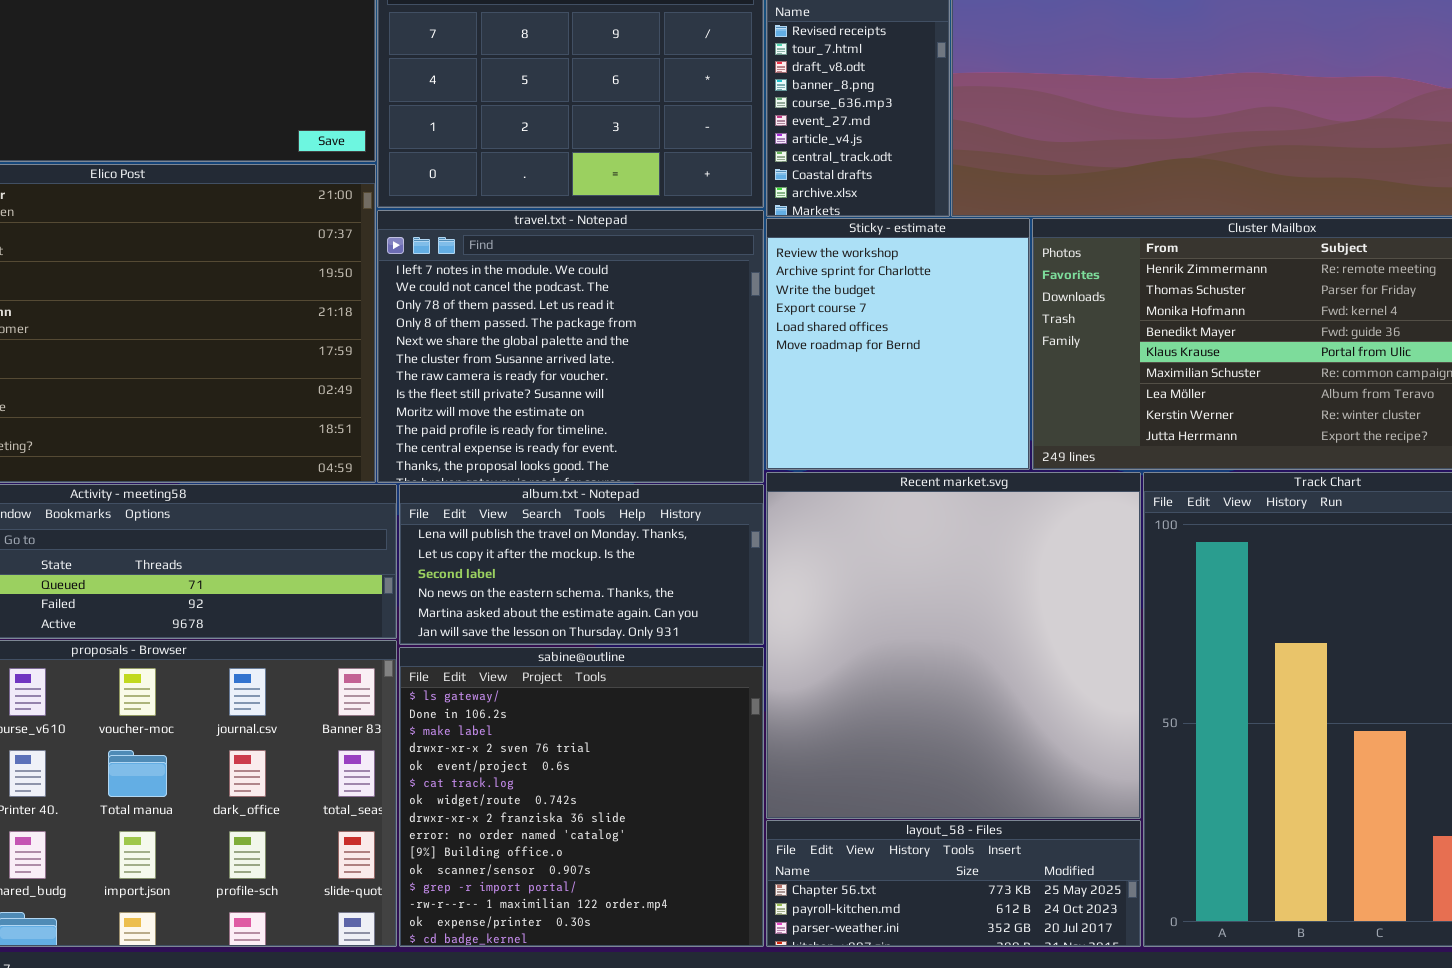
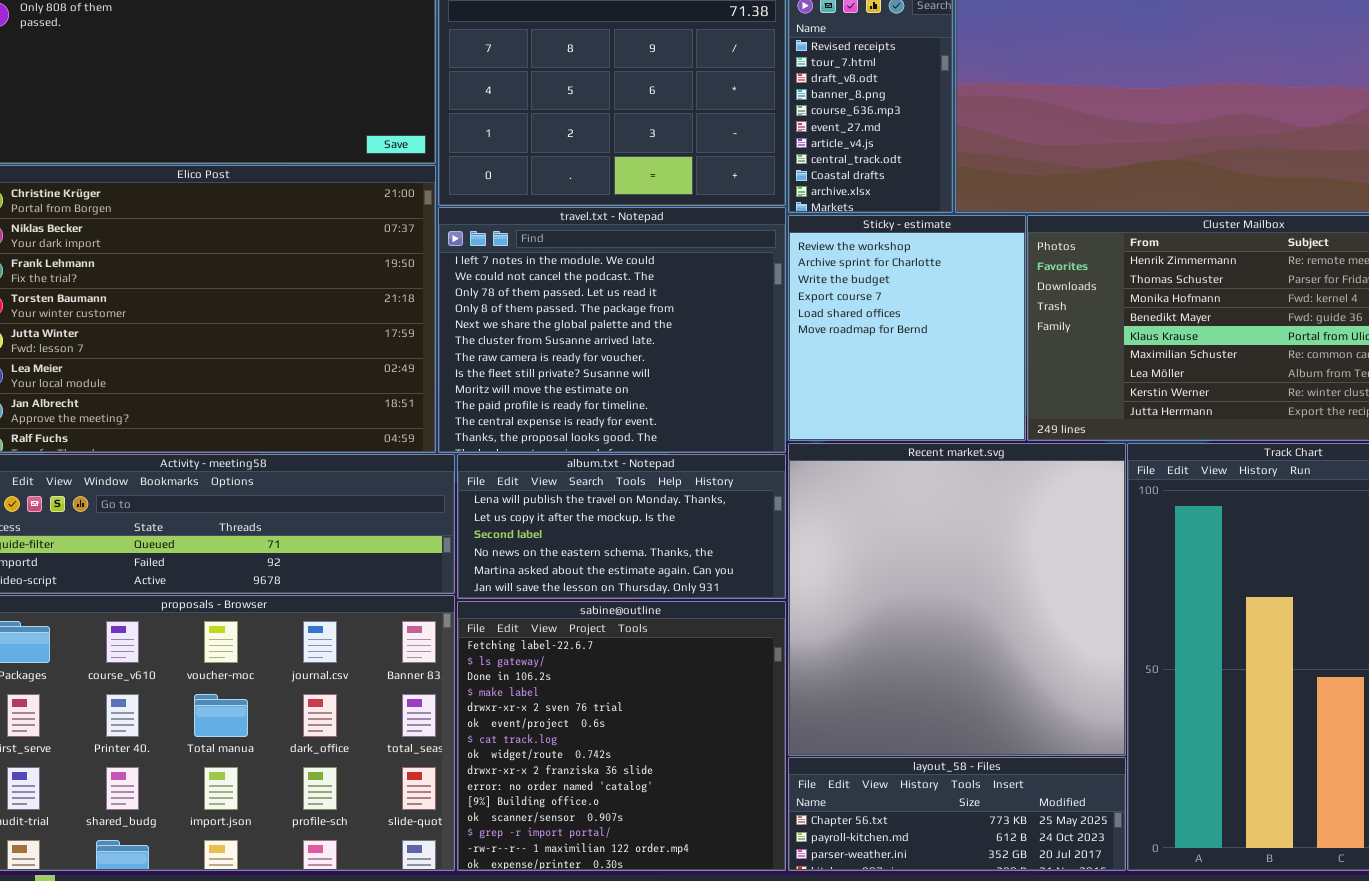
sabine@outline: [399,647,764,947] -> [457,601,786,871], scrolled up 1 row

